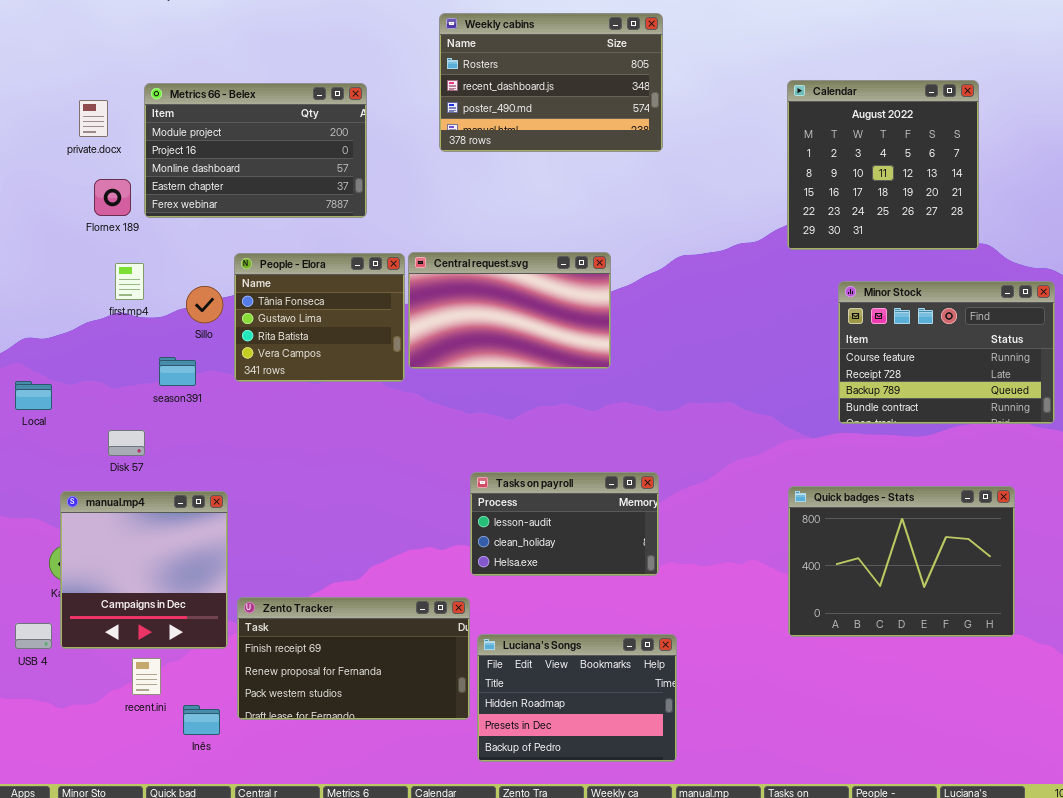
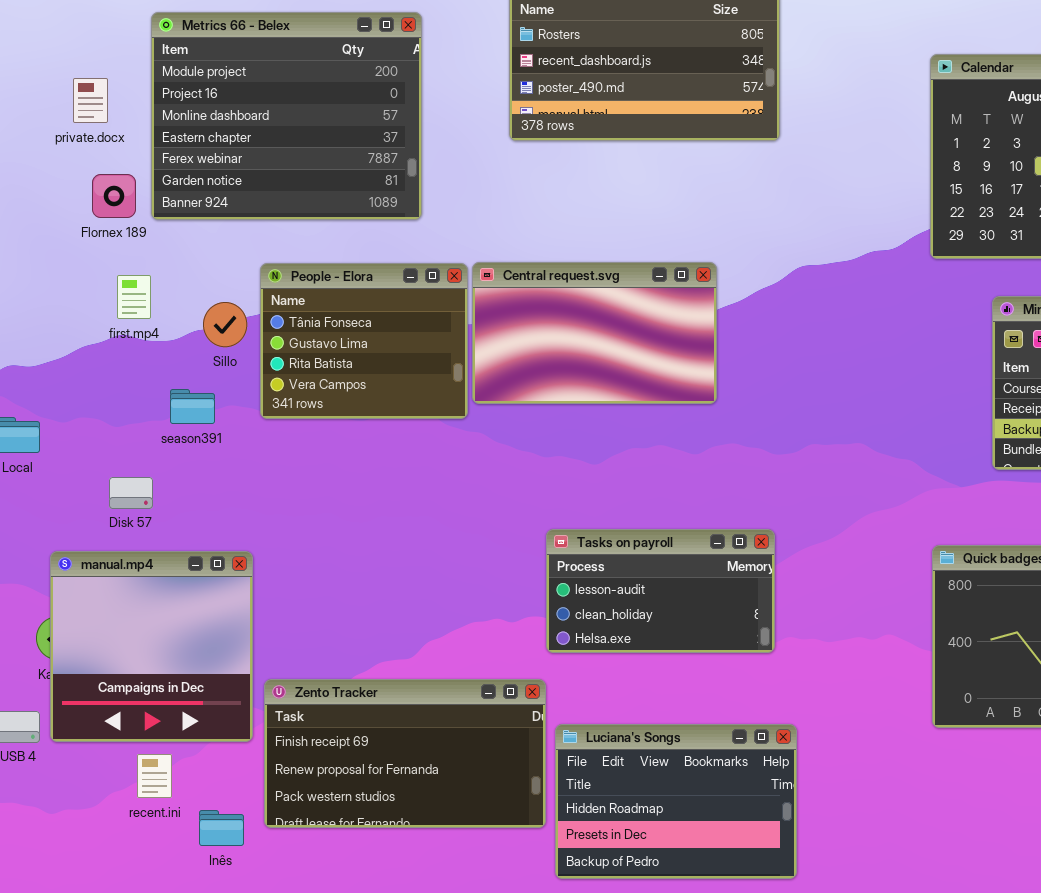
Metrics 66 - Belex: [144,83,367,218] -> [151,12,422,220], resized

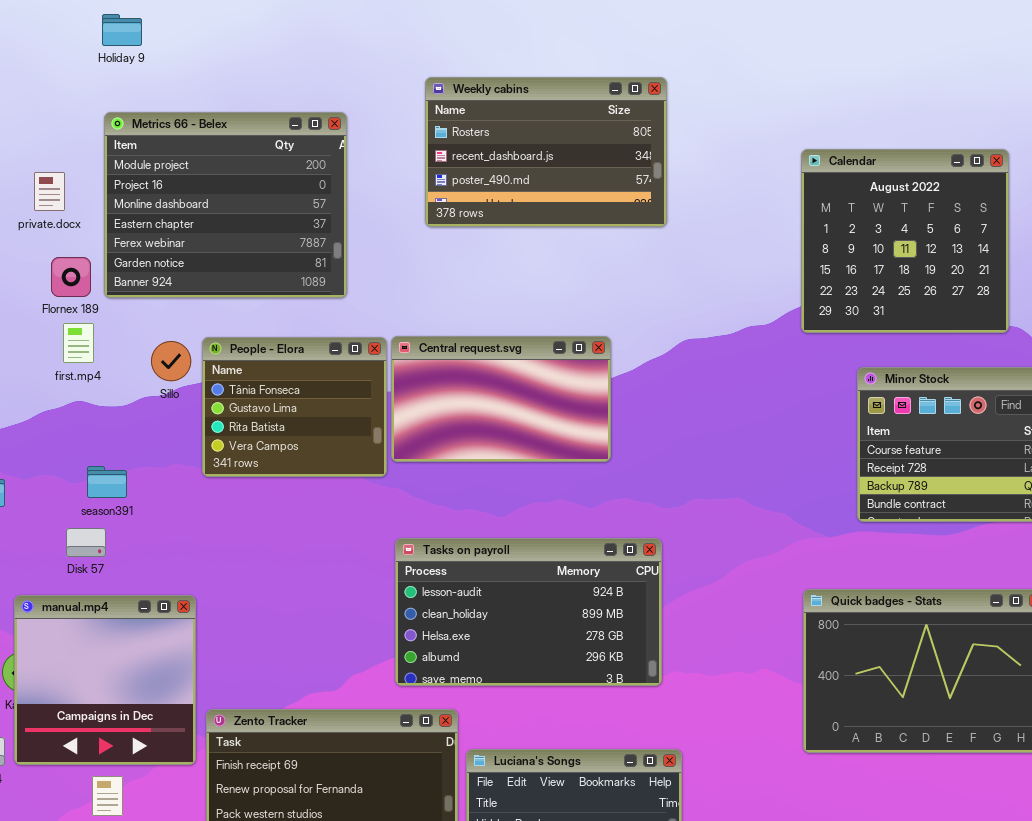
first.mp4: [117,275,151,319] -> [63,323,94,363], moved
Sillo: [203,302,247,347] -> [151,341,191,381], moved
season391: [170,389,215,424] -> [87,466,127,498], moved
Tasks on payroll: [546,529,775,653] -> [395,538,662,686], resized

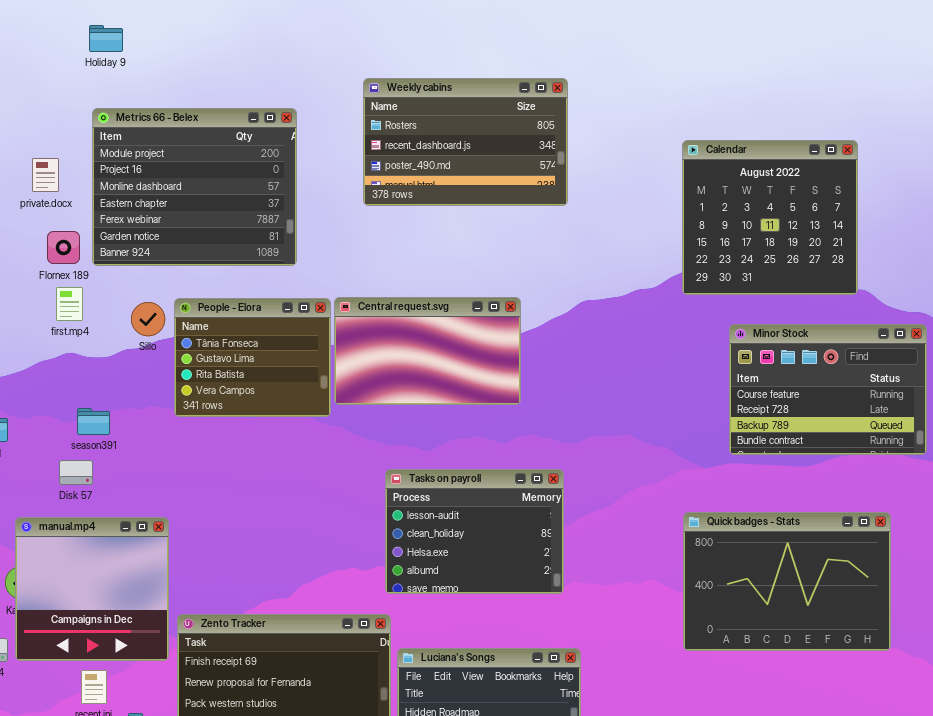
Tasks on payroll: [395,538,662,686] -> [385,469,564,594], resized

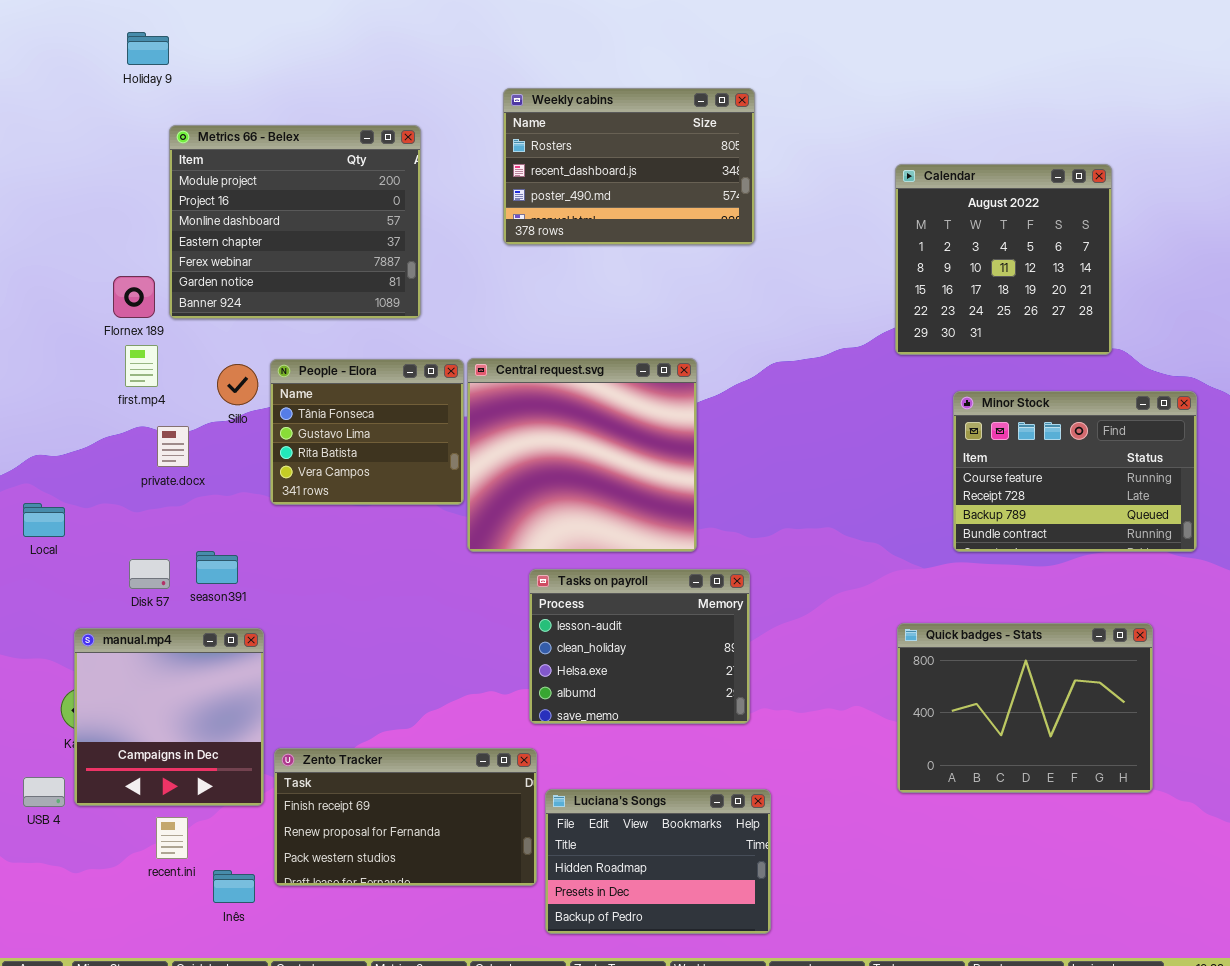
Holiday 9: [89,25,123,52] -> [127,32,169,65], moved
private.docx: [32,158,59,192] -> [157,426,189,467], moved
Central request.svg: [334,297,521,405] -> [467,358,697,552], resized
season391: [77,408,110,435] -> [196,551,238,584], moved

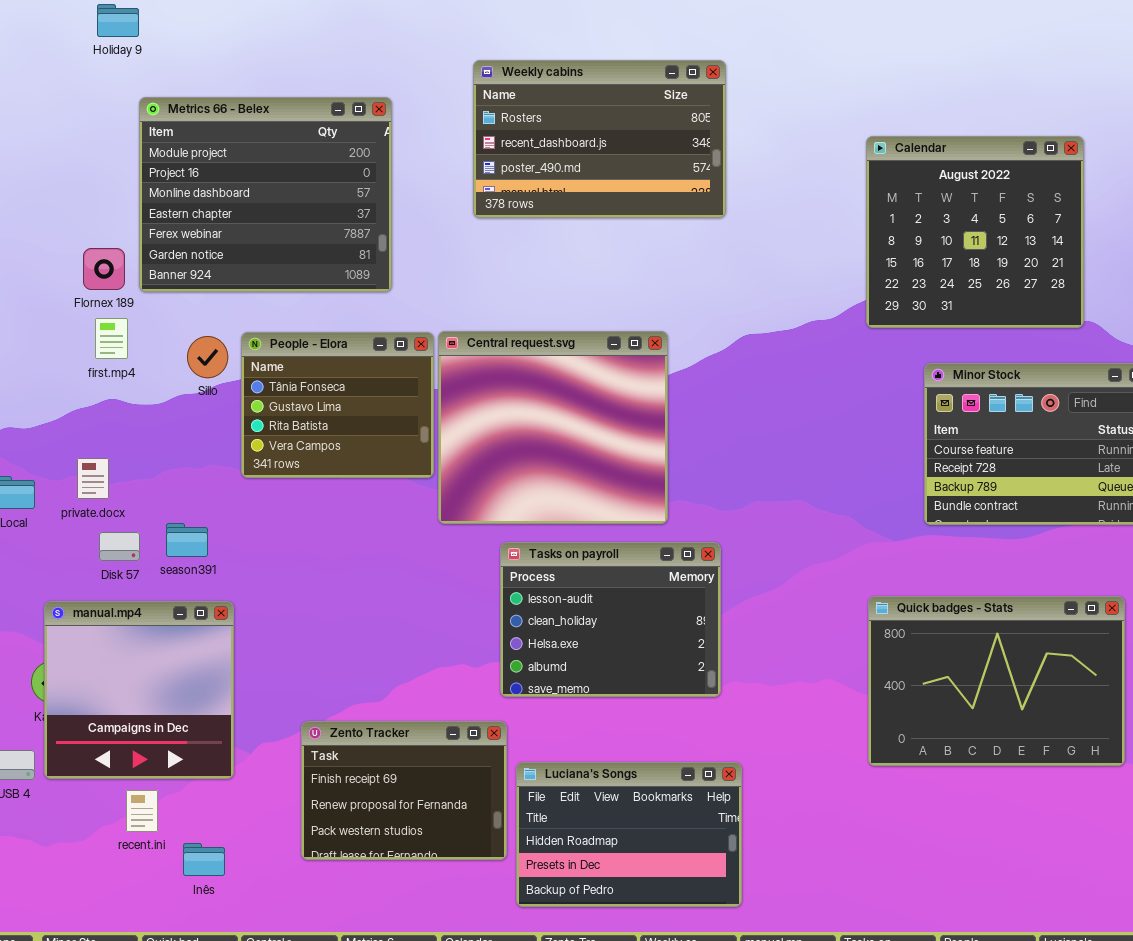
private.docx: [157,426,189,467] -> [77,458,109,499], moved
Zento Tracker: [274,748,537,886] -> [301,721,507,860], resized

